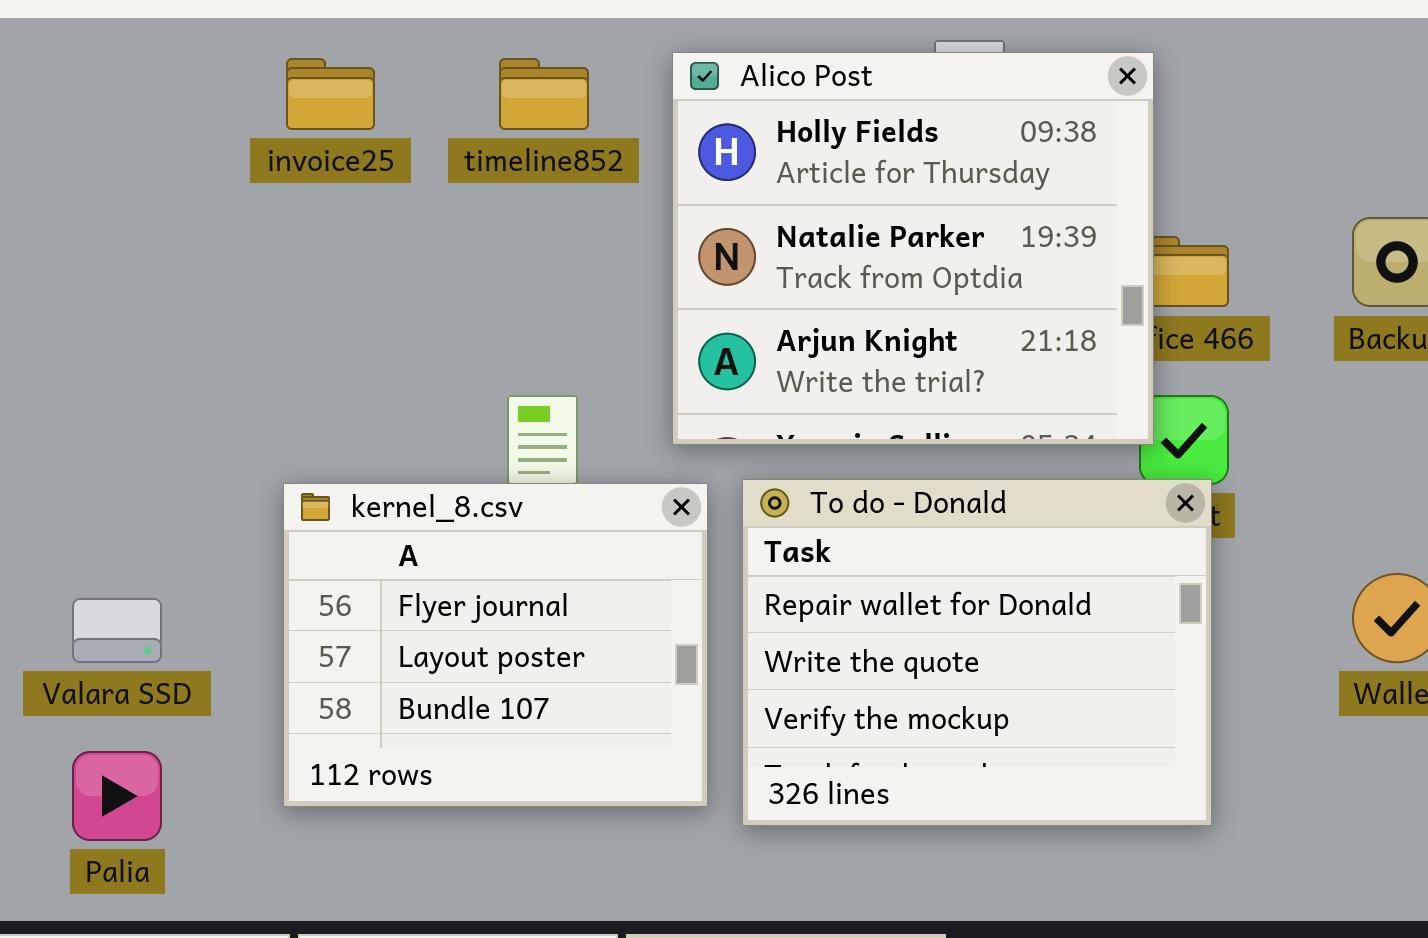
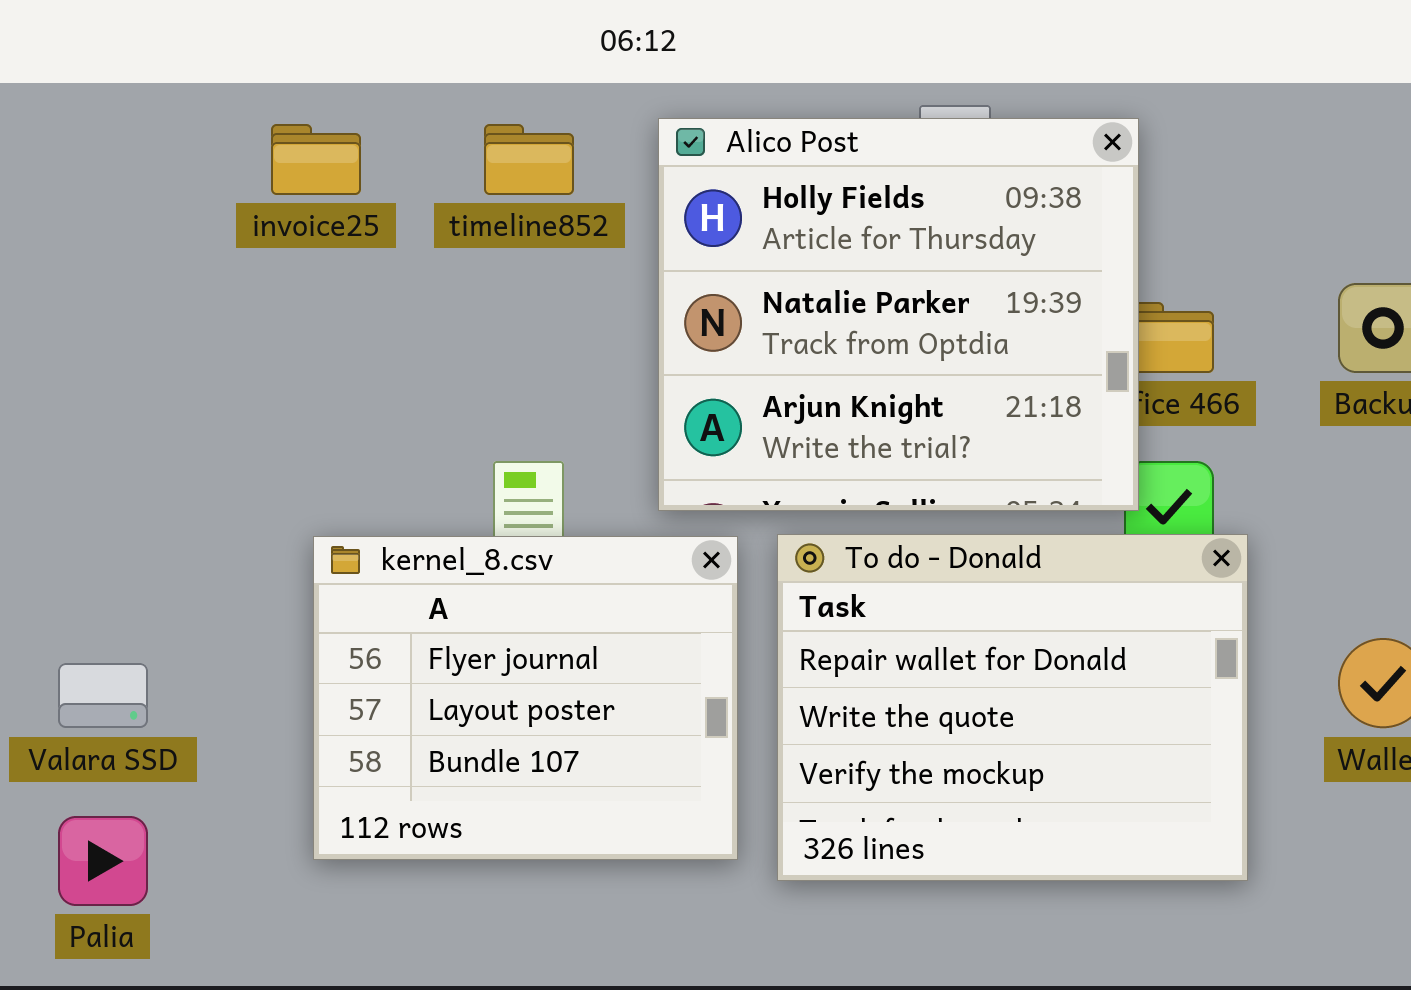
To do - Donald: [742,479,1212,826] -> [777,534,1248,881], moved
kernel_8.csv: [283,483,708,807] -> [313,536,738,860], moved

